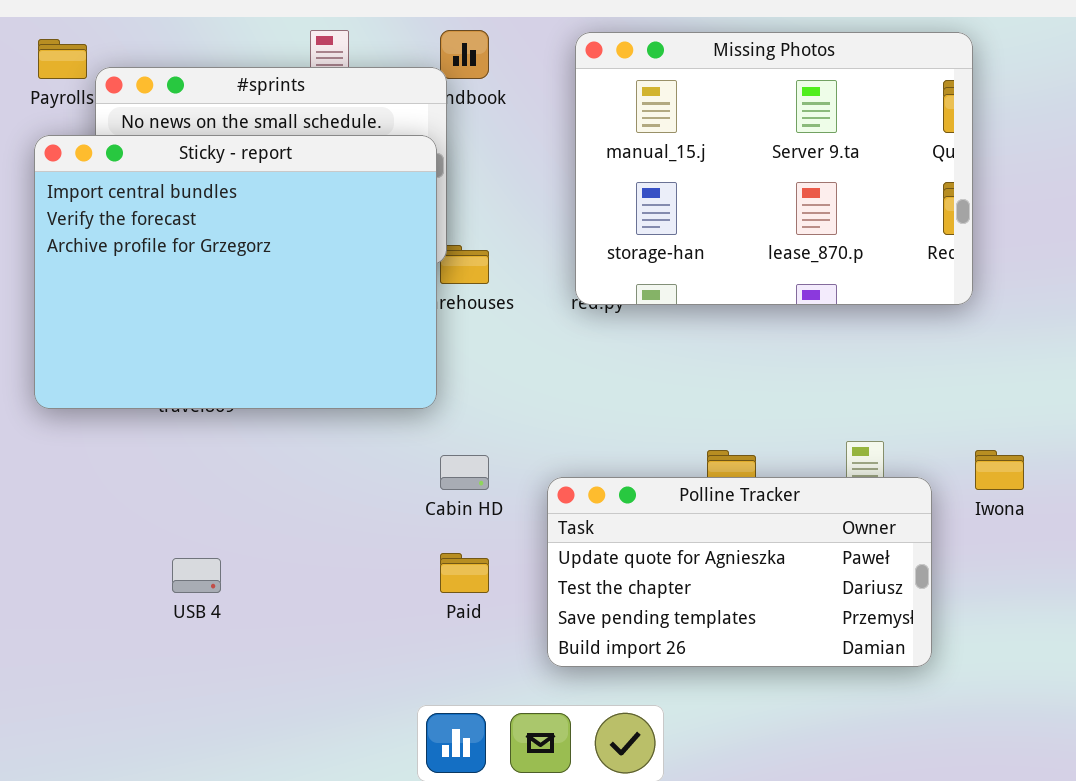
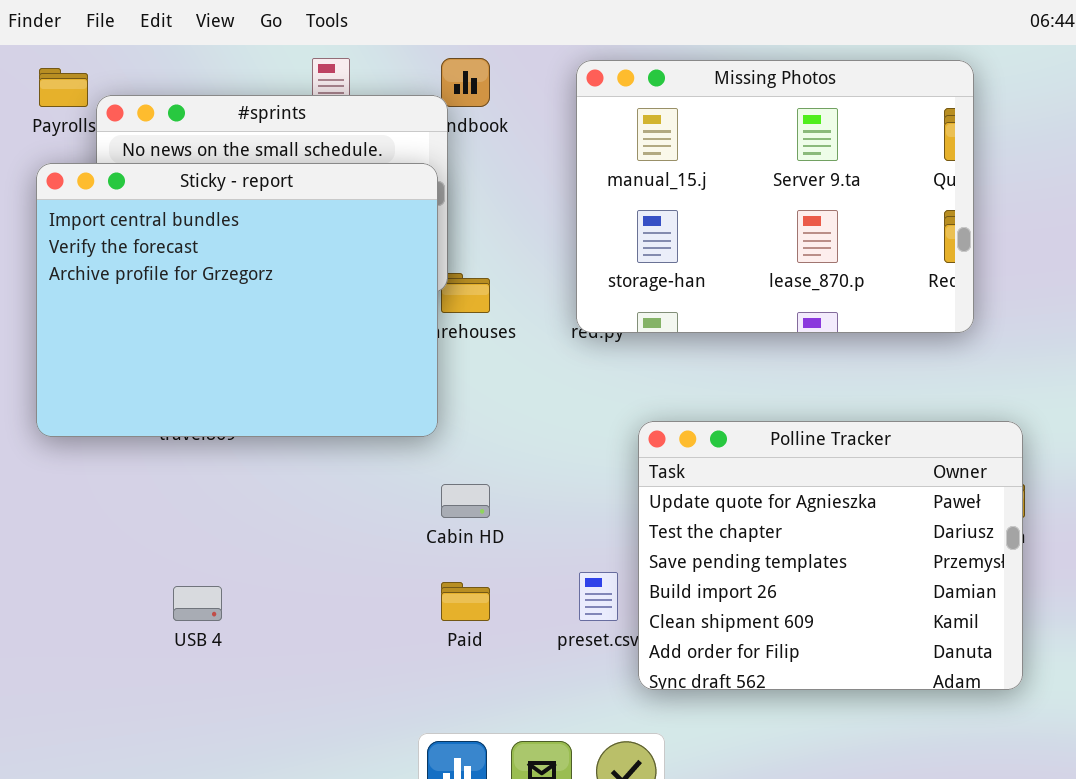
Polline Tracker: [547,477,932,667] -> [638,421,1023,690], moved, resized

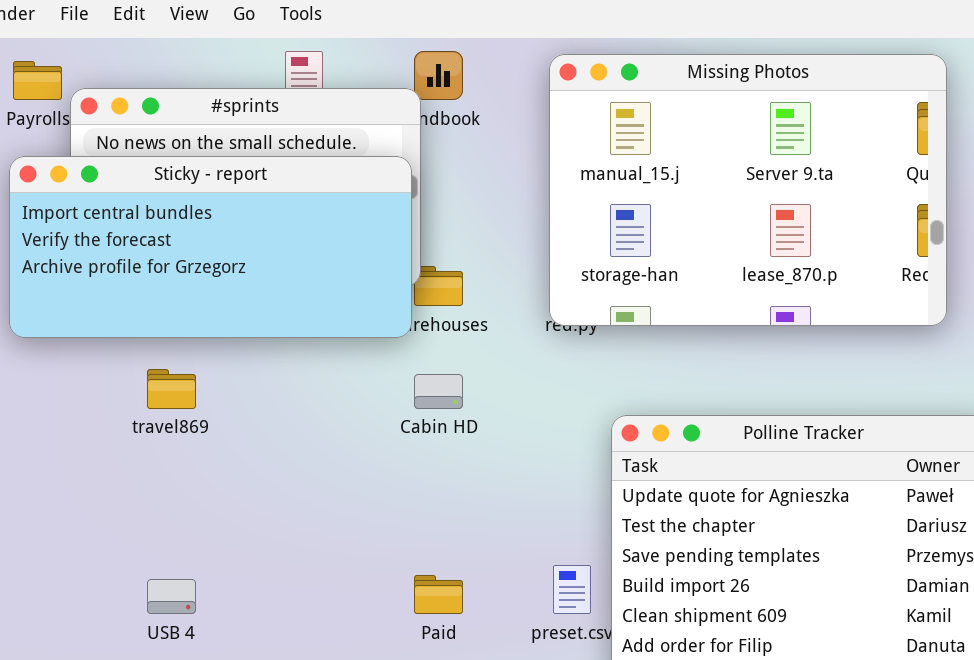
Sticky - report: [36,163,438,437] -> [9,156,412,338], resized
Cabin HD: [441,484,490,518] -> [414,374,463,409], moved

